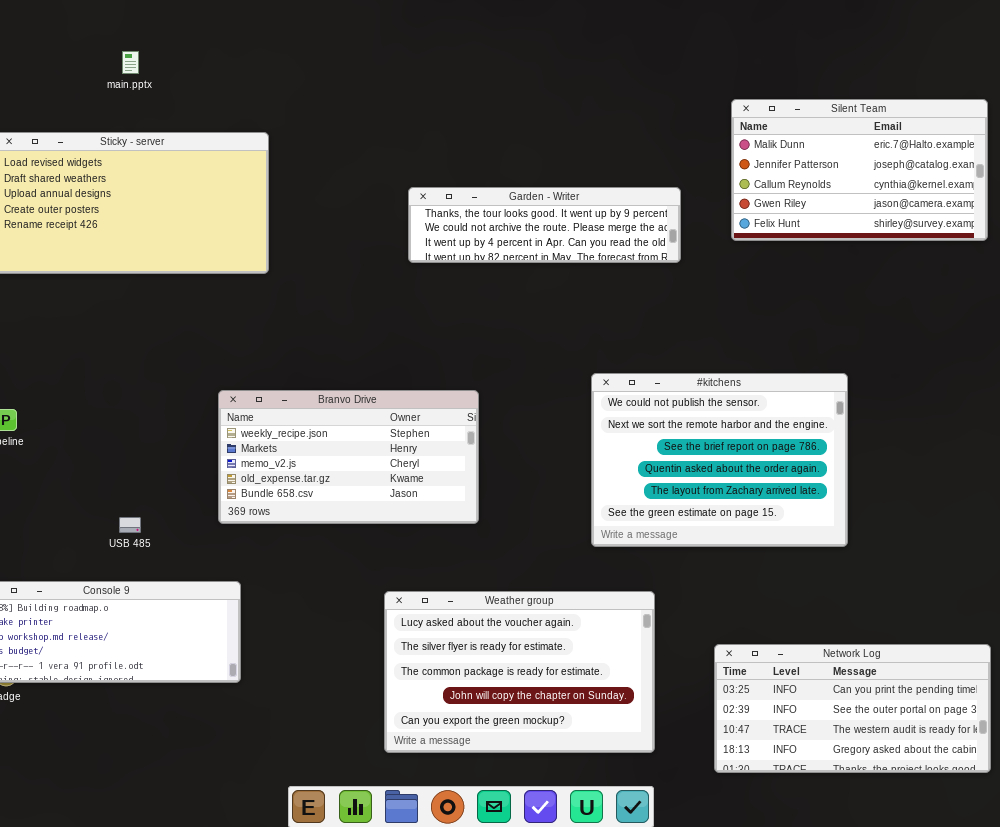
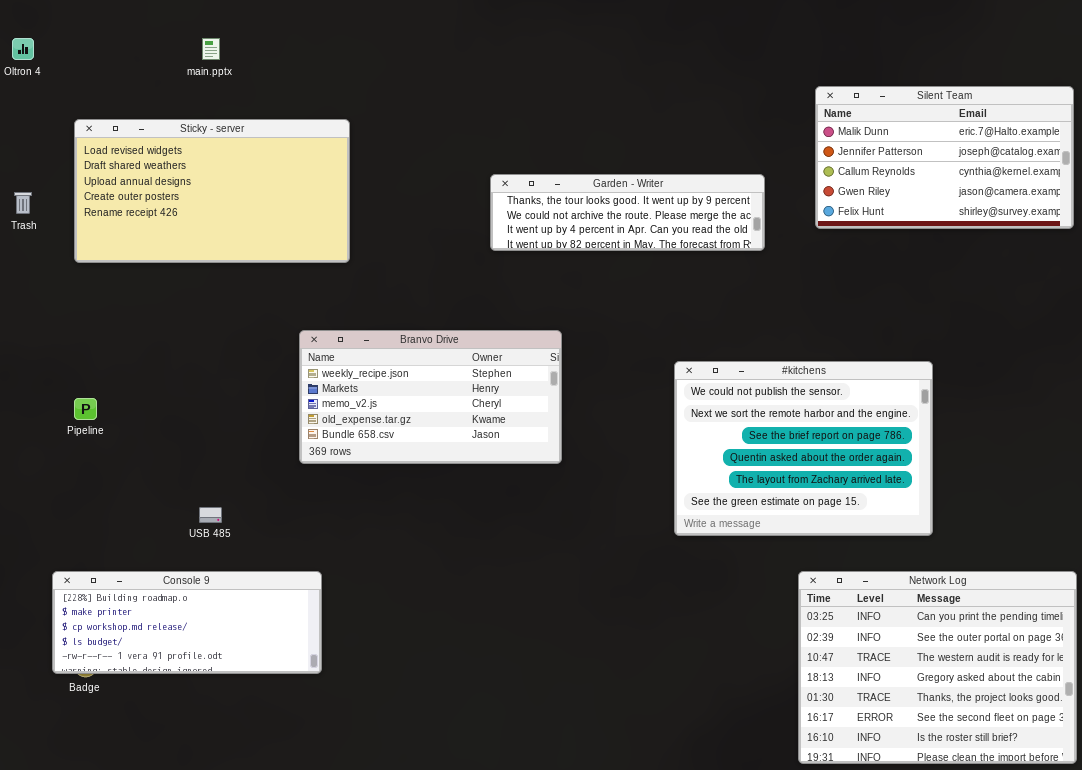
Branvo Drive: [218,390,479,524] -> [299,330,562,464], moved
Weather group: [384,591,655,753] -> none, closed
Network Log: [714,644,991,773] -> [798,571,1077,764], resized

